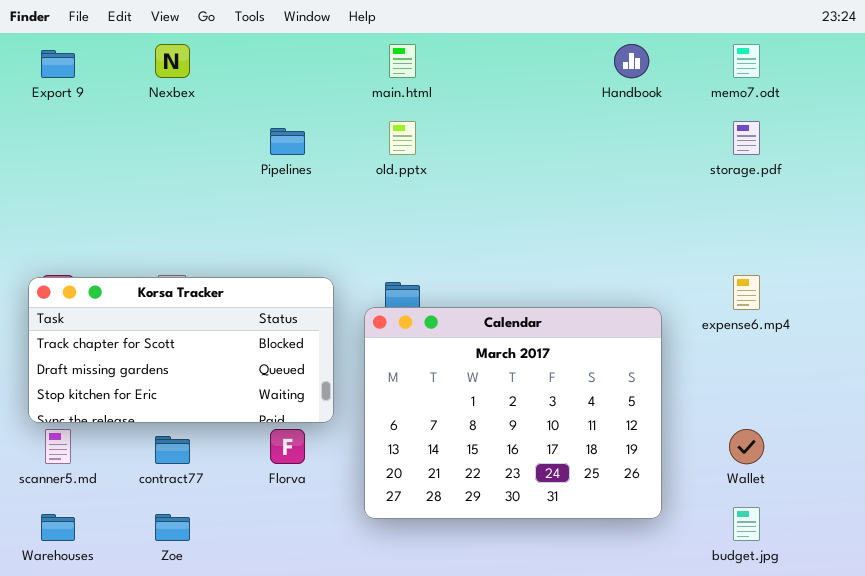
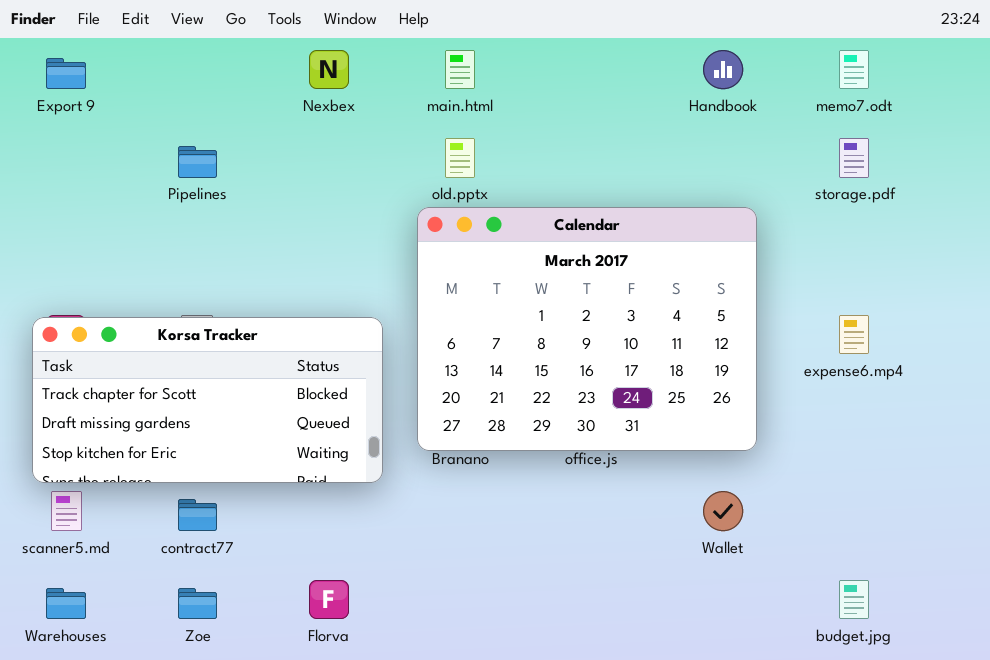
Nexbex: [155,44,190,78] -> [309,50,349,89], moved
Pipelines: [270,128,305,155] -> [178,146,217,178], moved
Calendar: [364,307,662,519] -> [417,207,757,451], moved
Florva: [270,429,305,464] -> [309,580,349,619], moved
Wallet: [729,429,764,464] -> [703,491,743,531], moved

